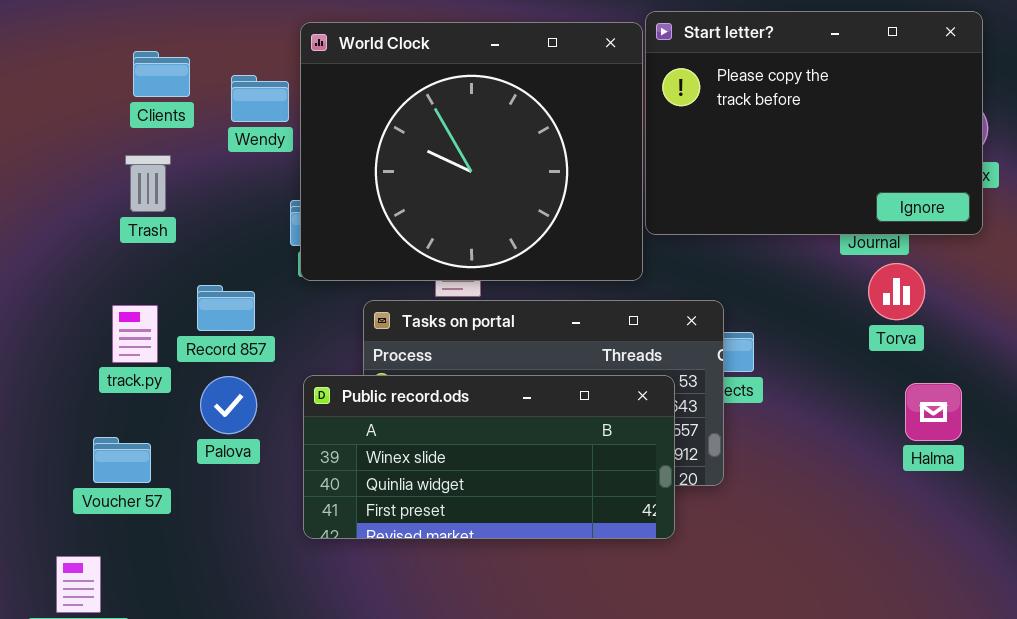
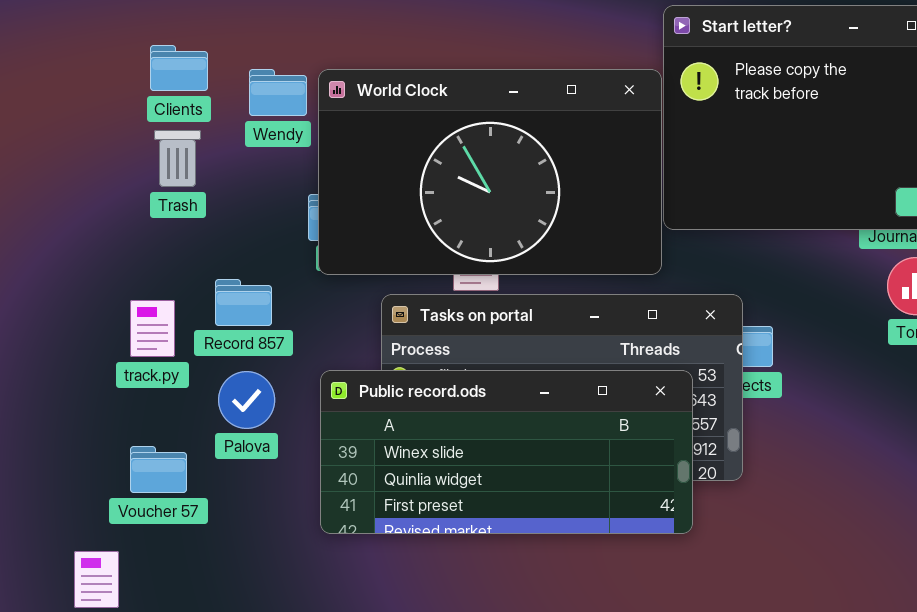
World Clock: [300,22,643,281] -> [318,69,662,275], resized
Trash: [125,155,171,212] -> [154,130,201,187], moved
Voucher 57: [93,437,151,483] -> [130,446,187,493], moved

